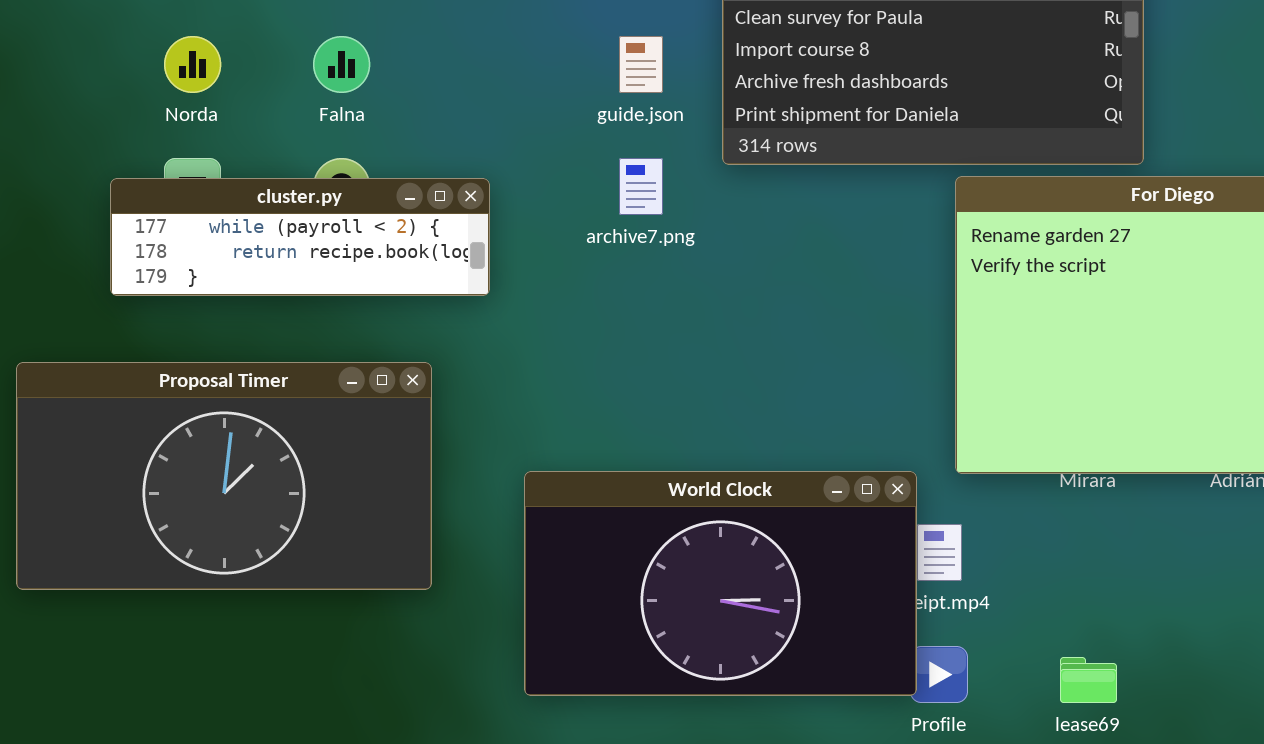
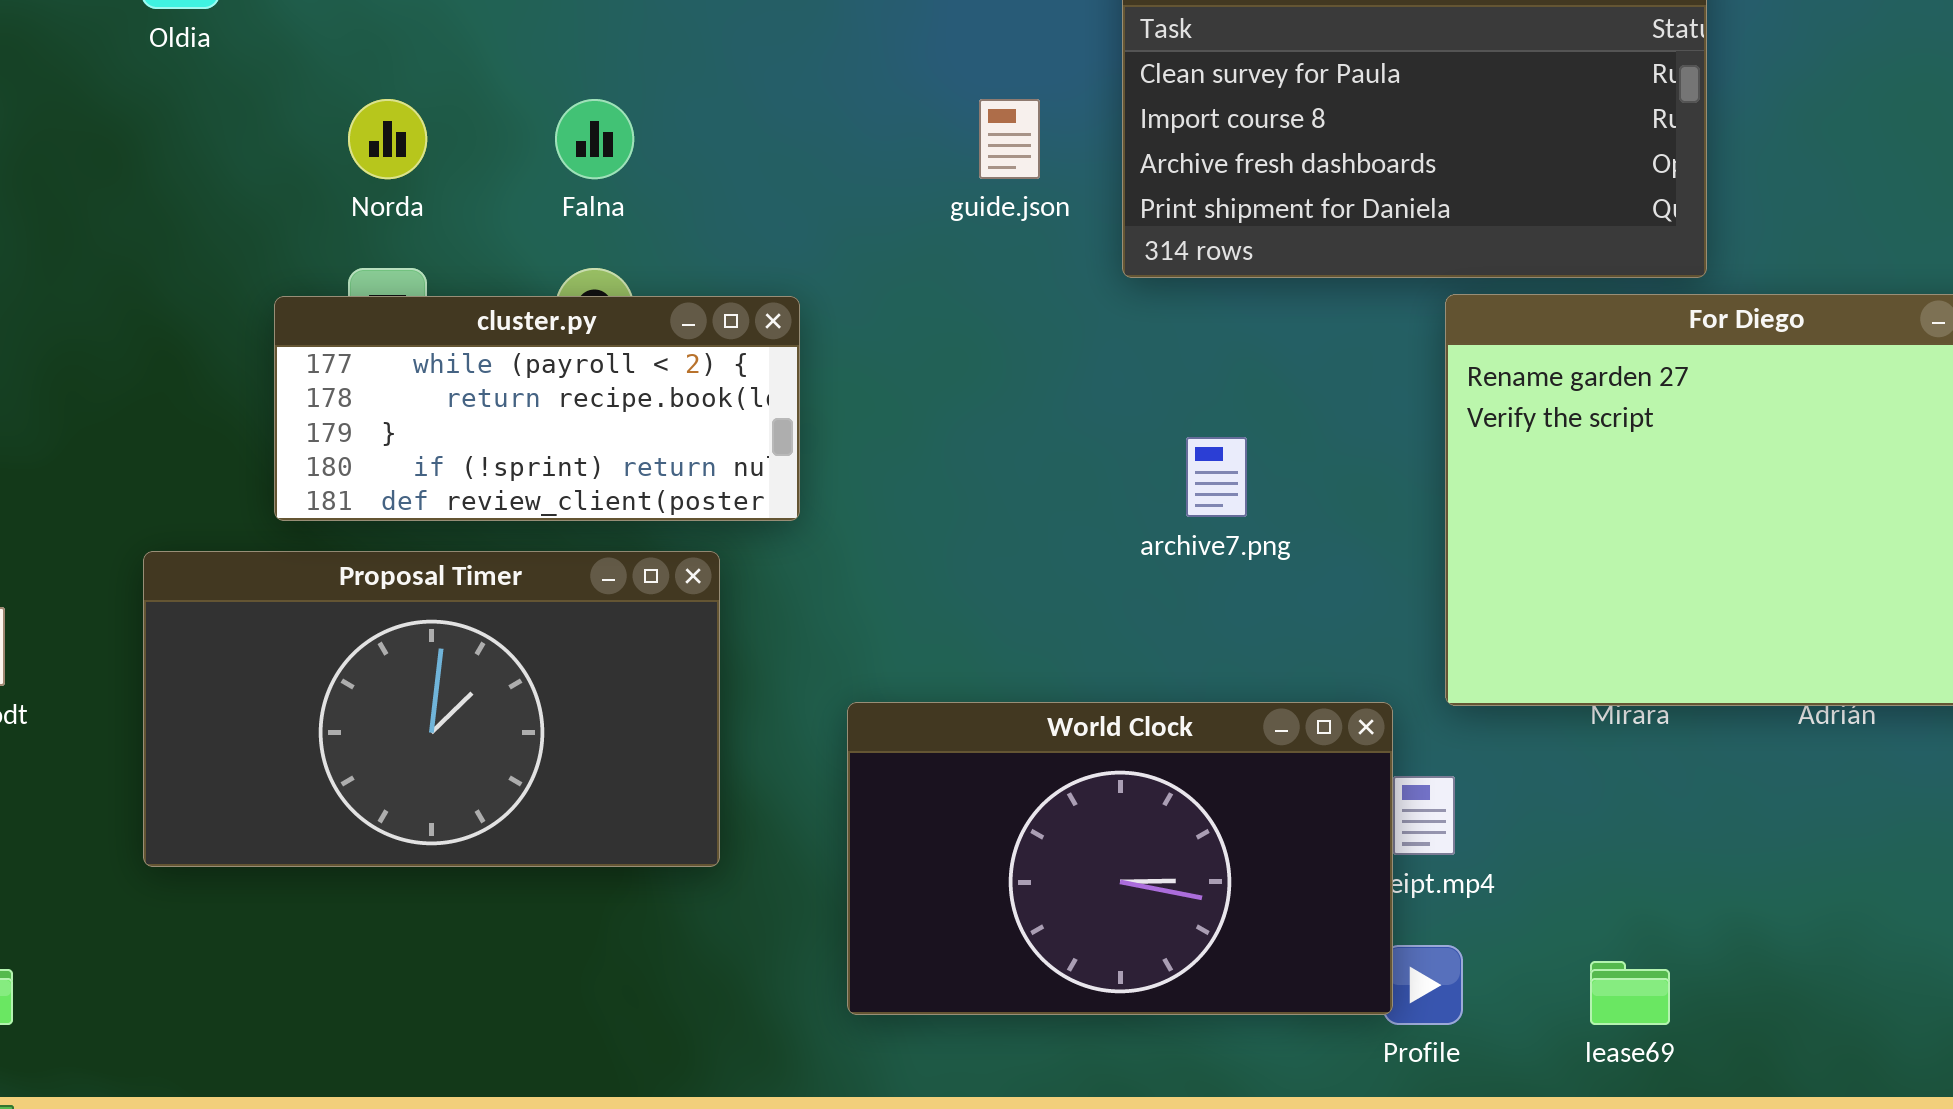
archive7.png: [619,158,663,215] -> [1186,437,1247,517], moved
cluster.py: [110,178,490,296] -> [274,296,800,521], resized

